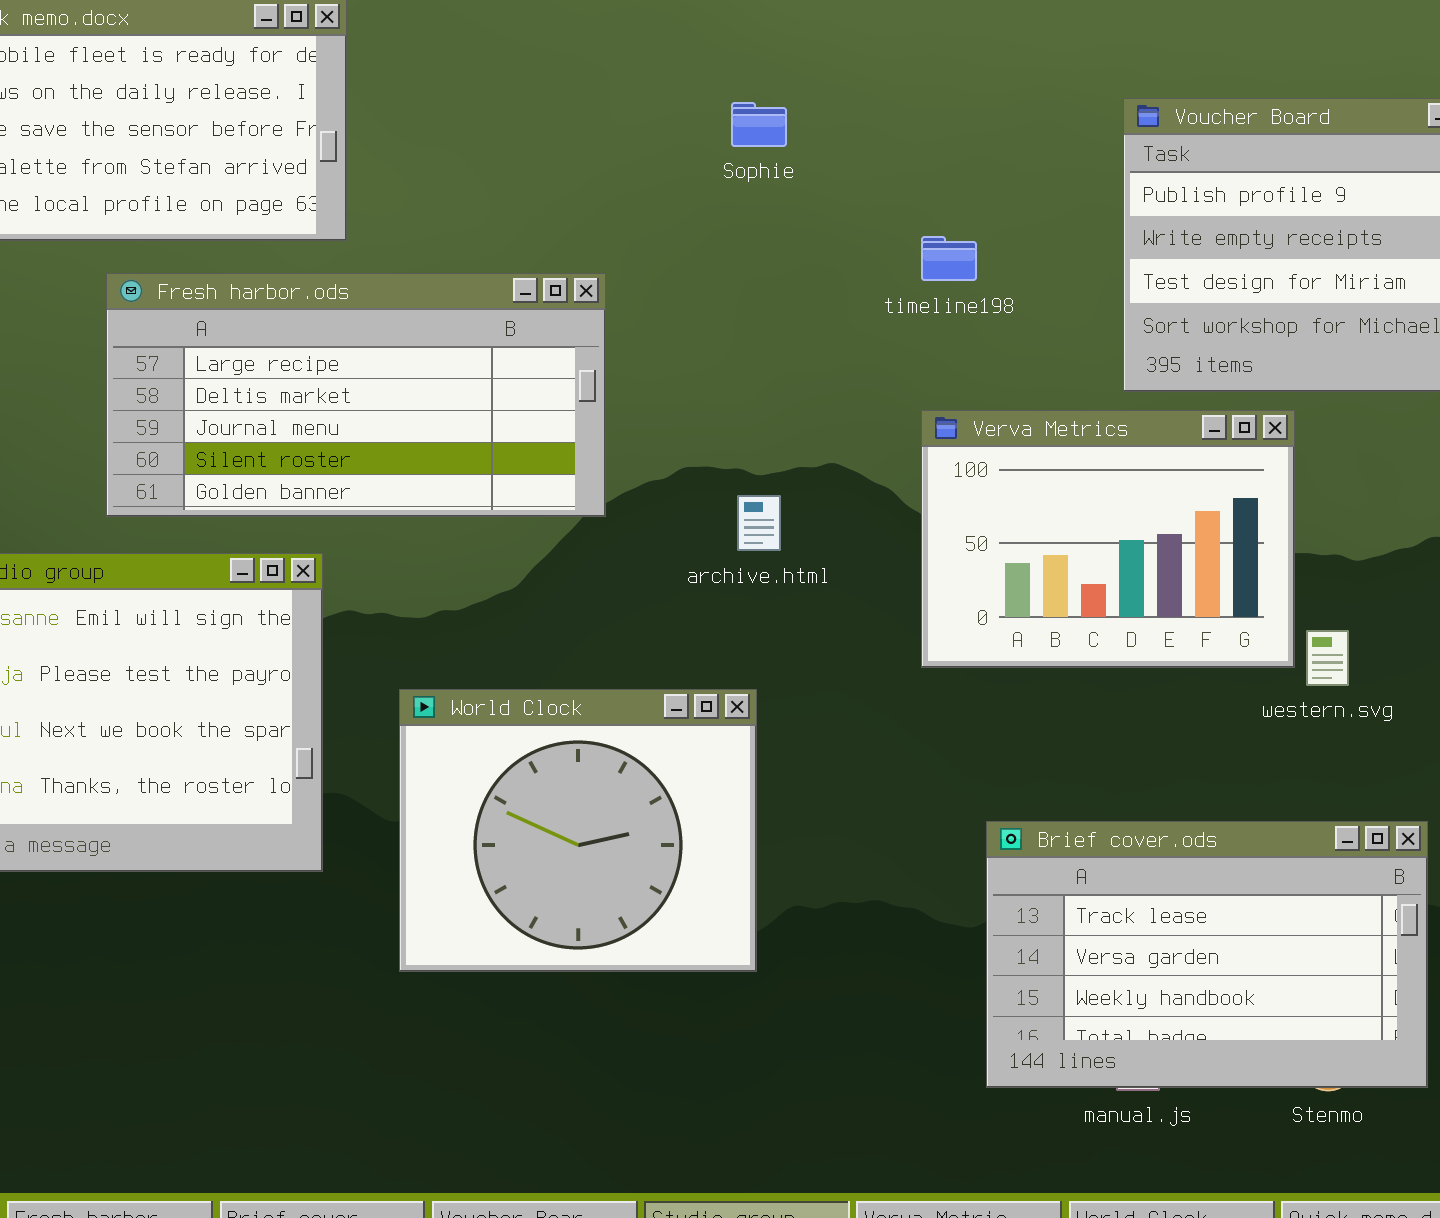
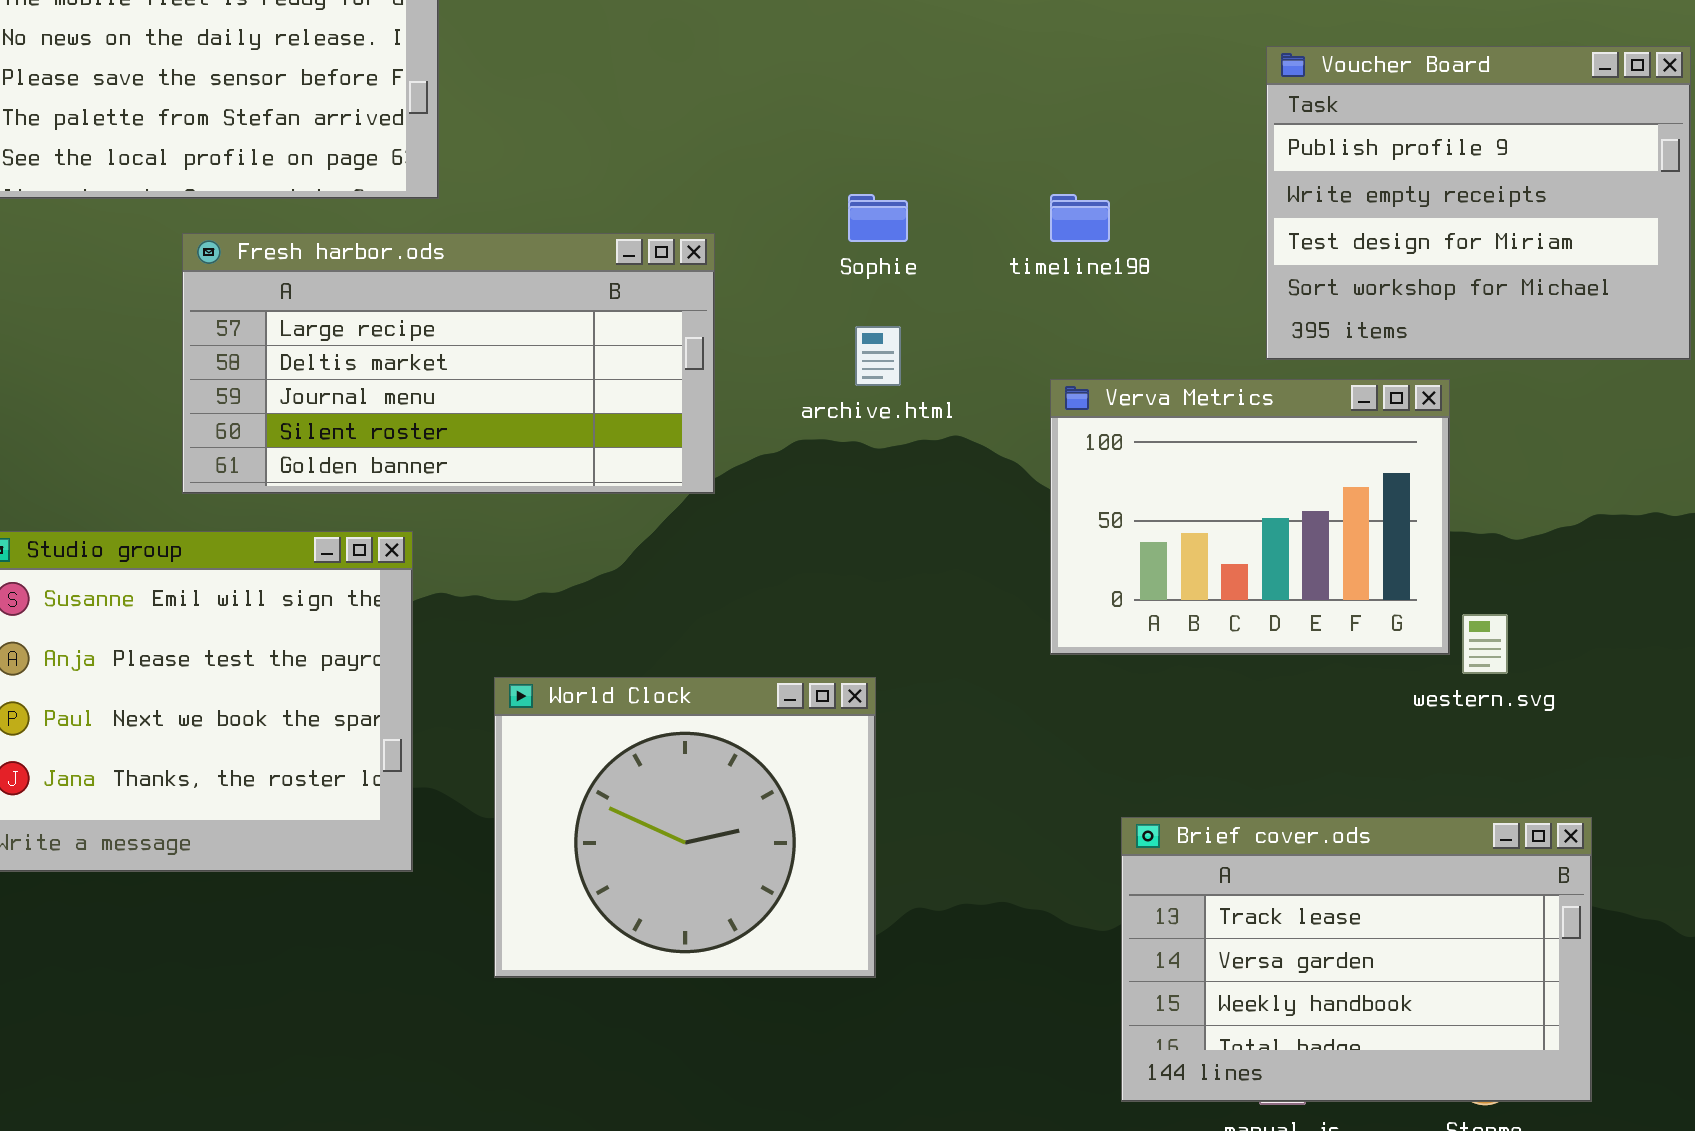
Sophie: [731,102,787,147] -> [848,194,908,242], moved
archive.html: [737,495,781,551] -> [855,326,901,386], moved

